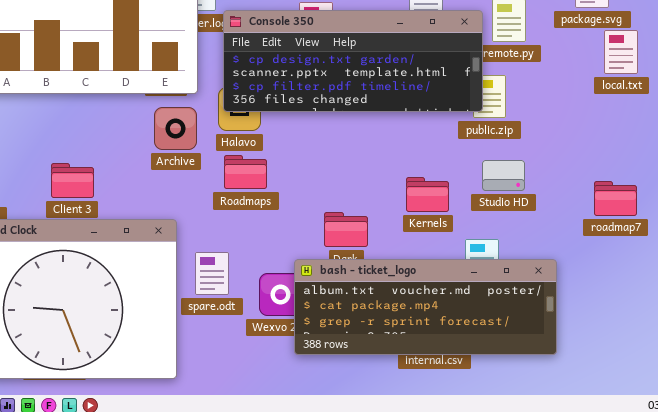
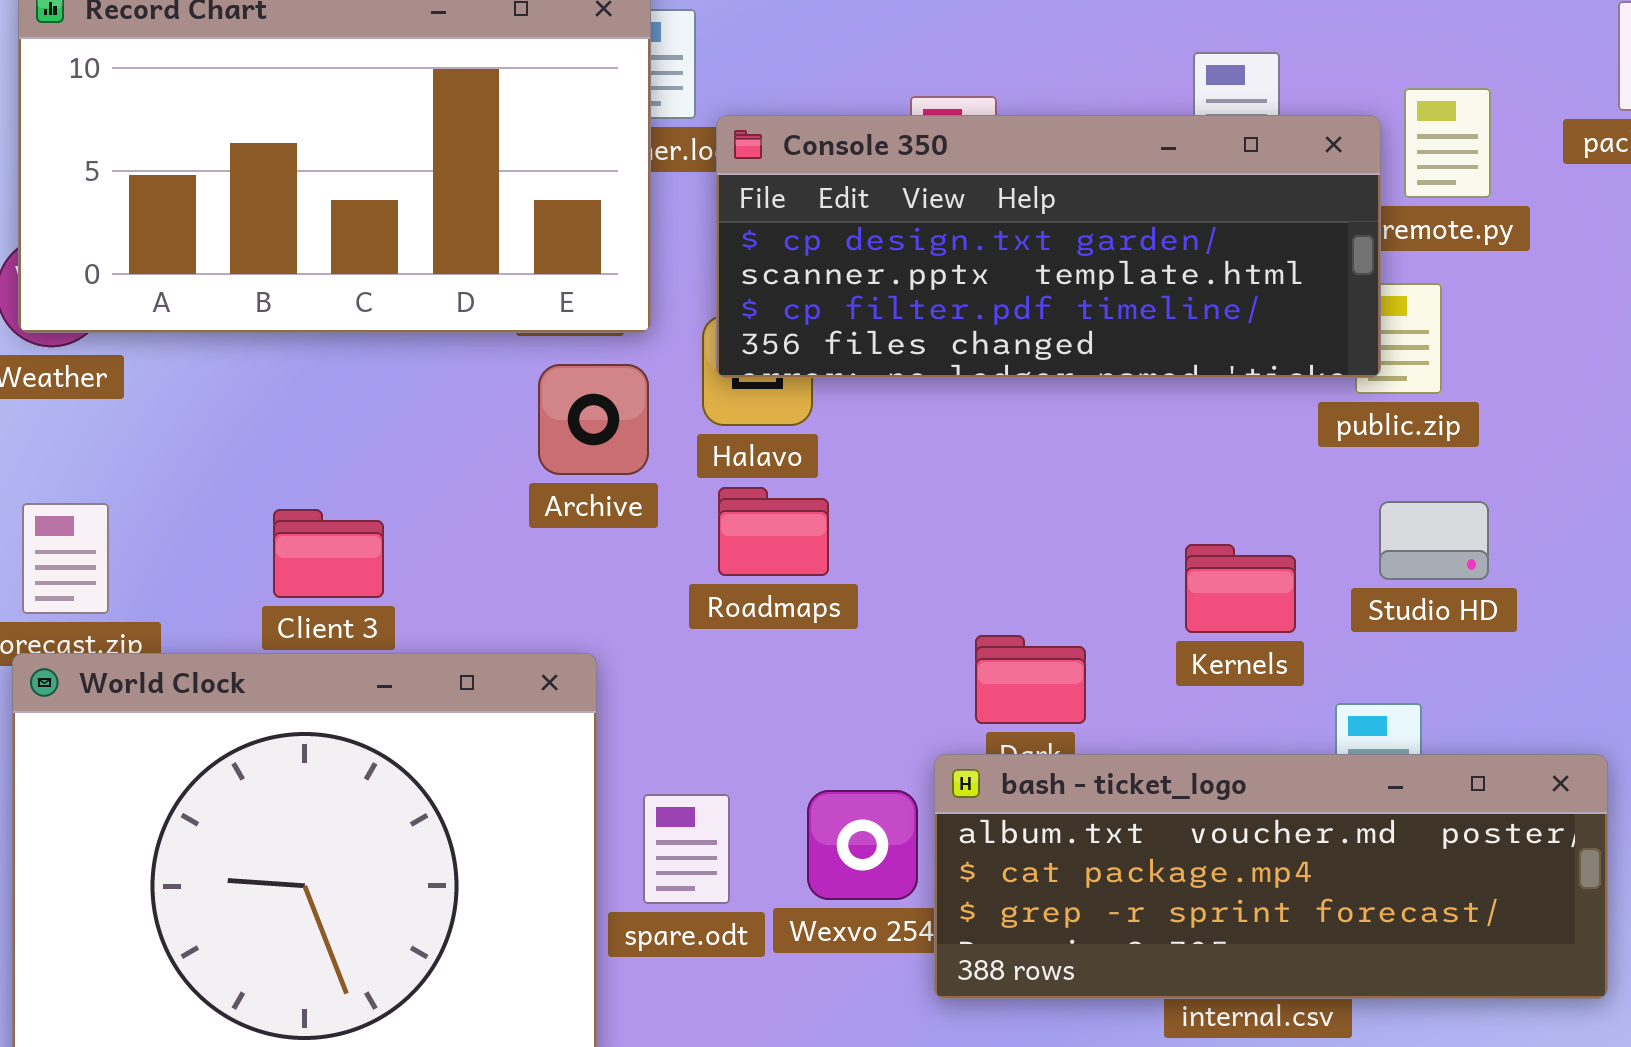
spare.odt: [195,252,229,295] -> [643,794,730,904], moved
bash - ticket_logo: [294,259,557,355] -> [934,754,1608,999], moved

